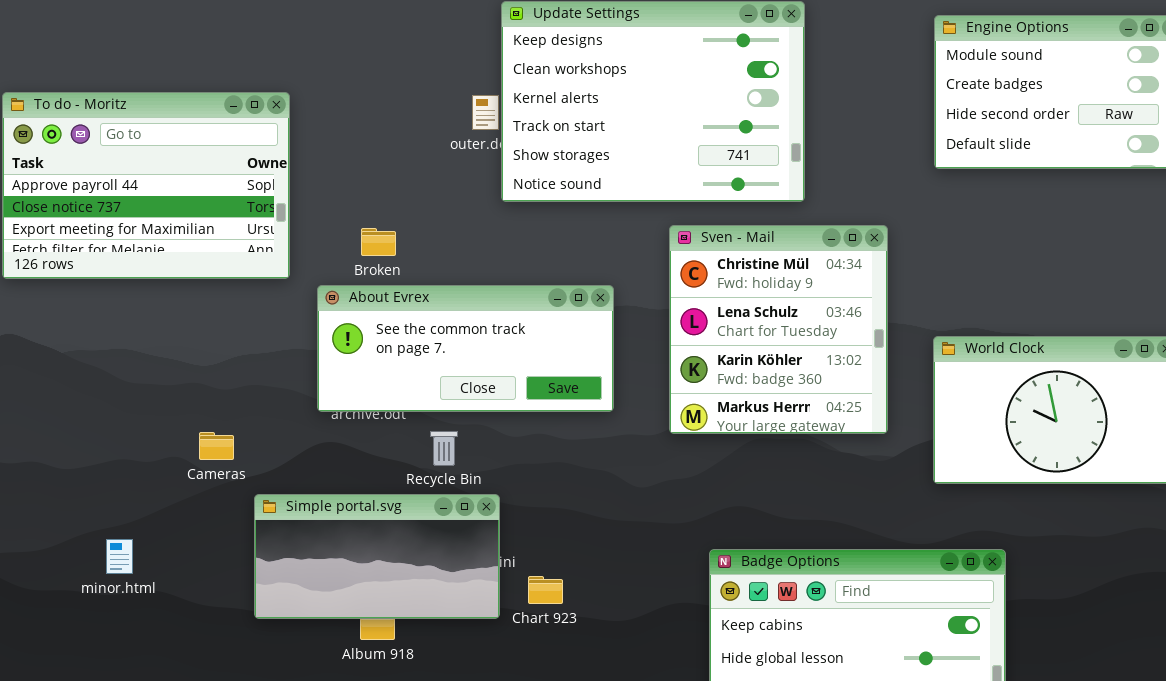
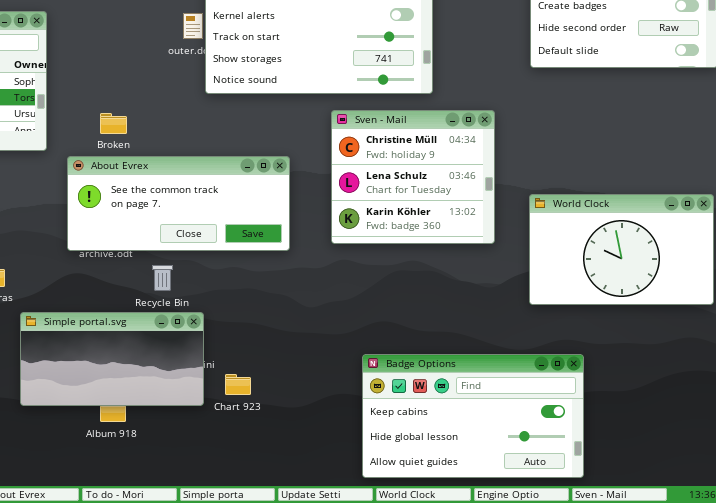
Sven - Mail: [669,225,888,434] -> [331,110,495,244], resized

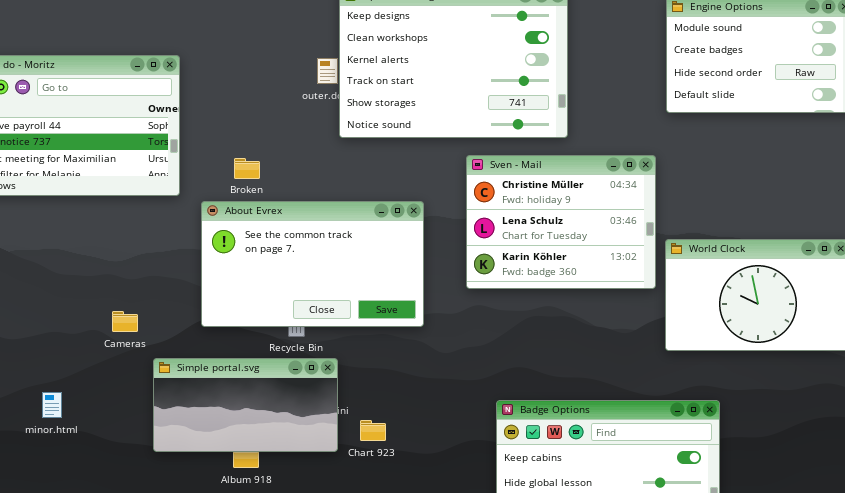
Sven - Mail: [331,110,495,244] -> [466,155,656,289], resized
About Evrex: [67,156,290,251] -> [201,201,424,327], resized

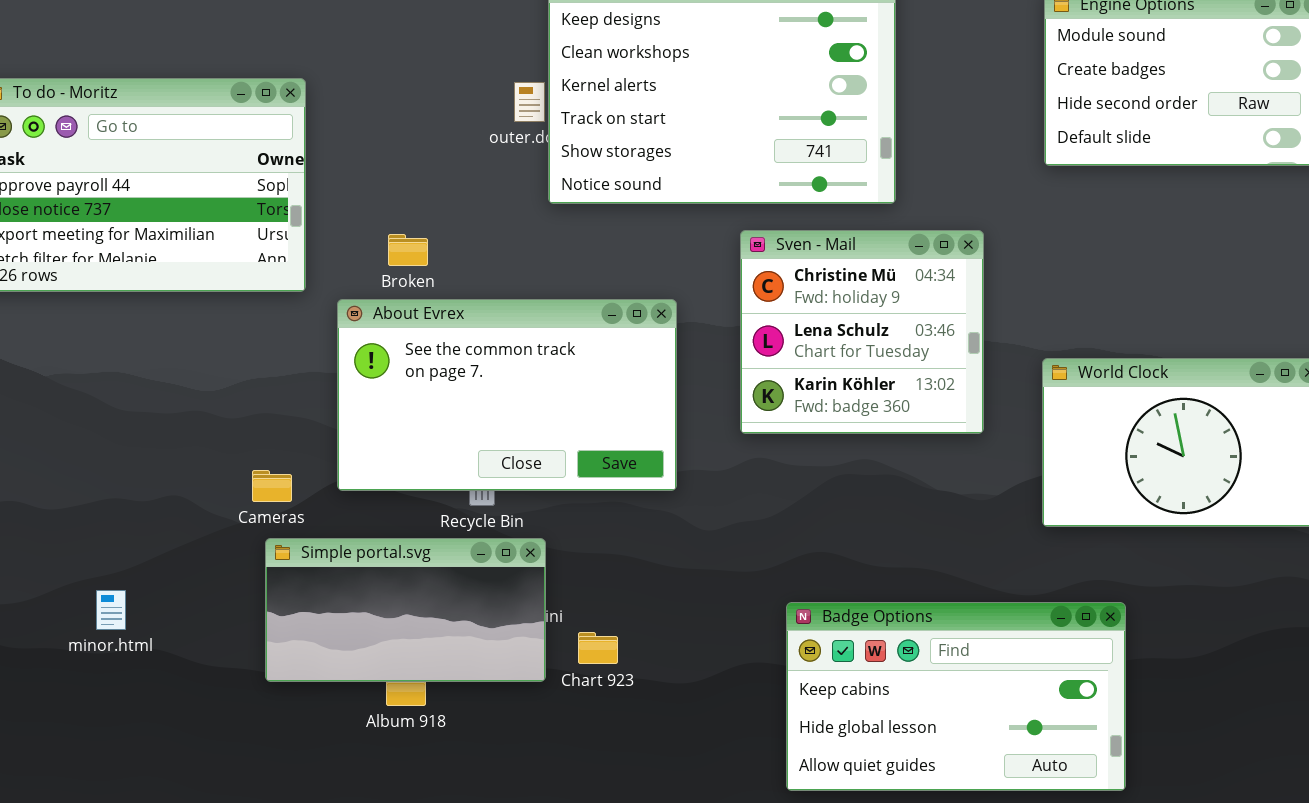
Sven - Mail: [466,155,656,289] -> [740,230,984,434], resized
Cameras: [112,311,138,332] -> [252,470,292,502], moved

